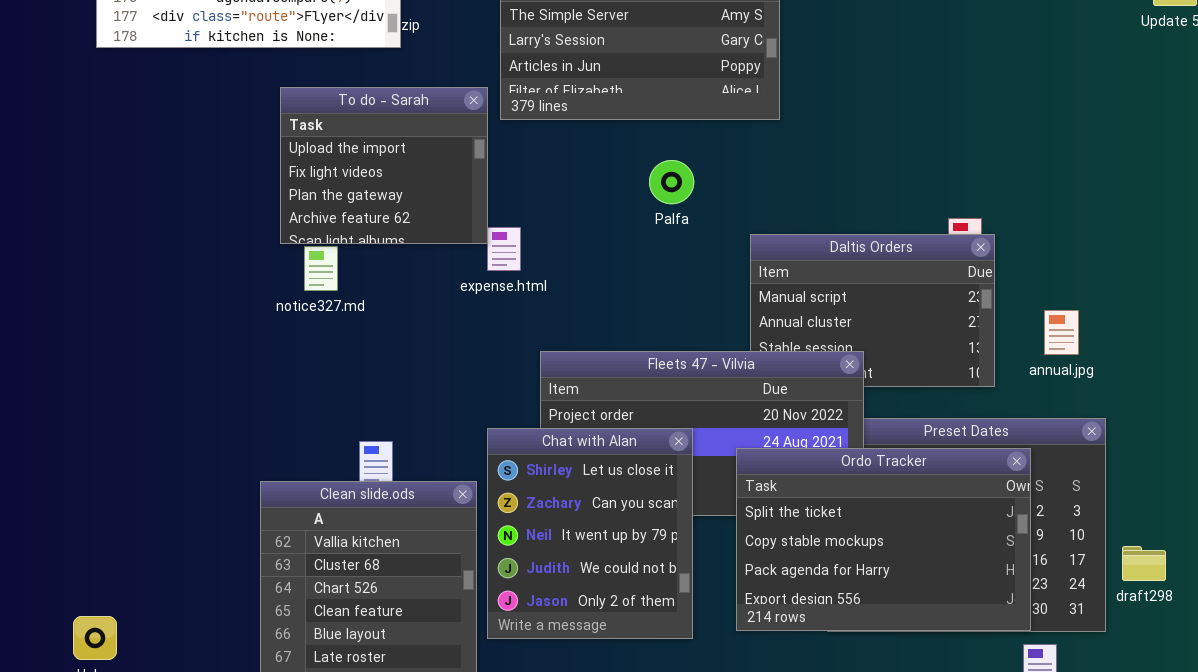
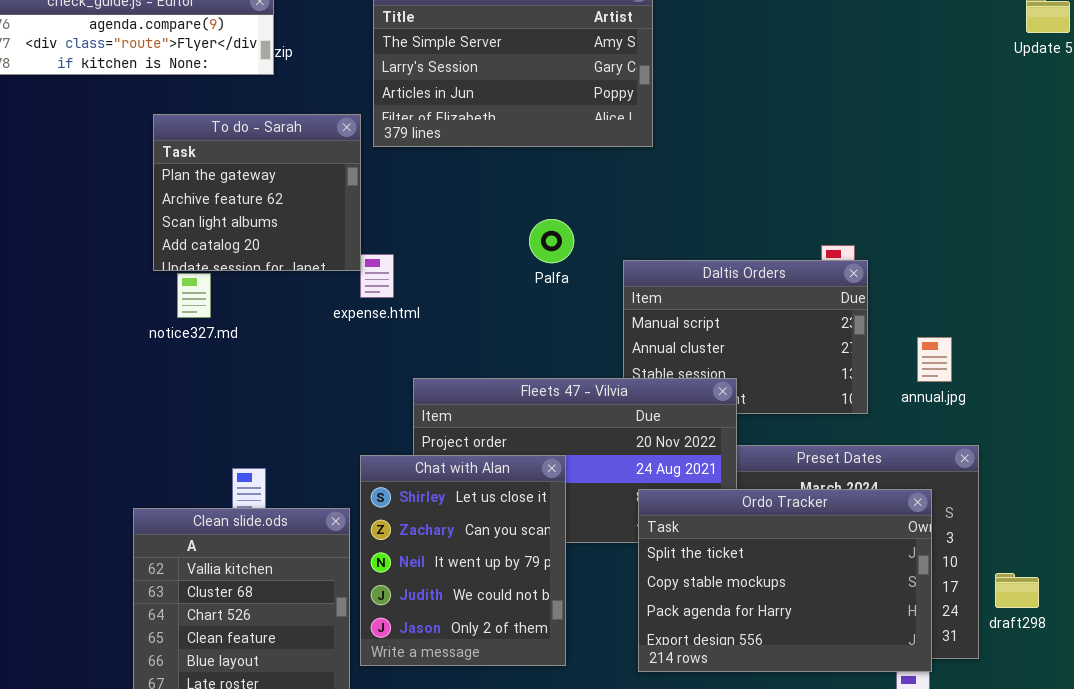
To do - Sarah: [280,87,488,244] -> [153,114,361,271], scrolled down 2 rows
Palfa: [649,160,694,204] -> [529,219,574,263], moved
Ordo Tracker: [736,448,1031,631] -> [638,489,932,672], moved

